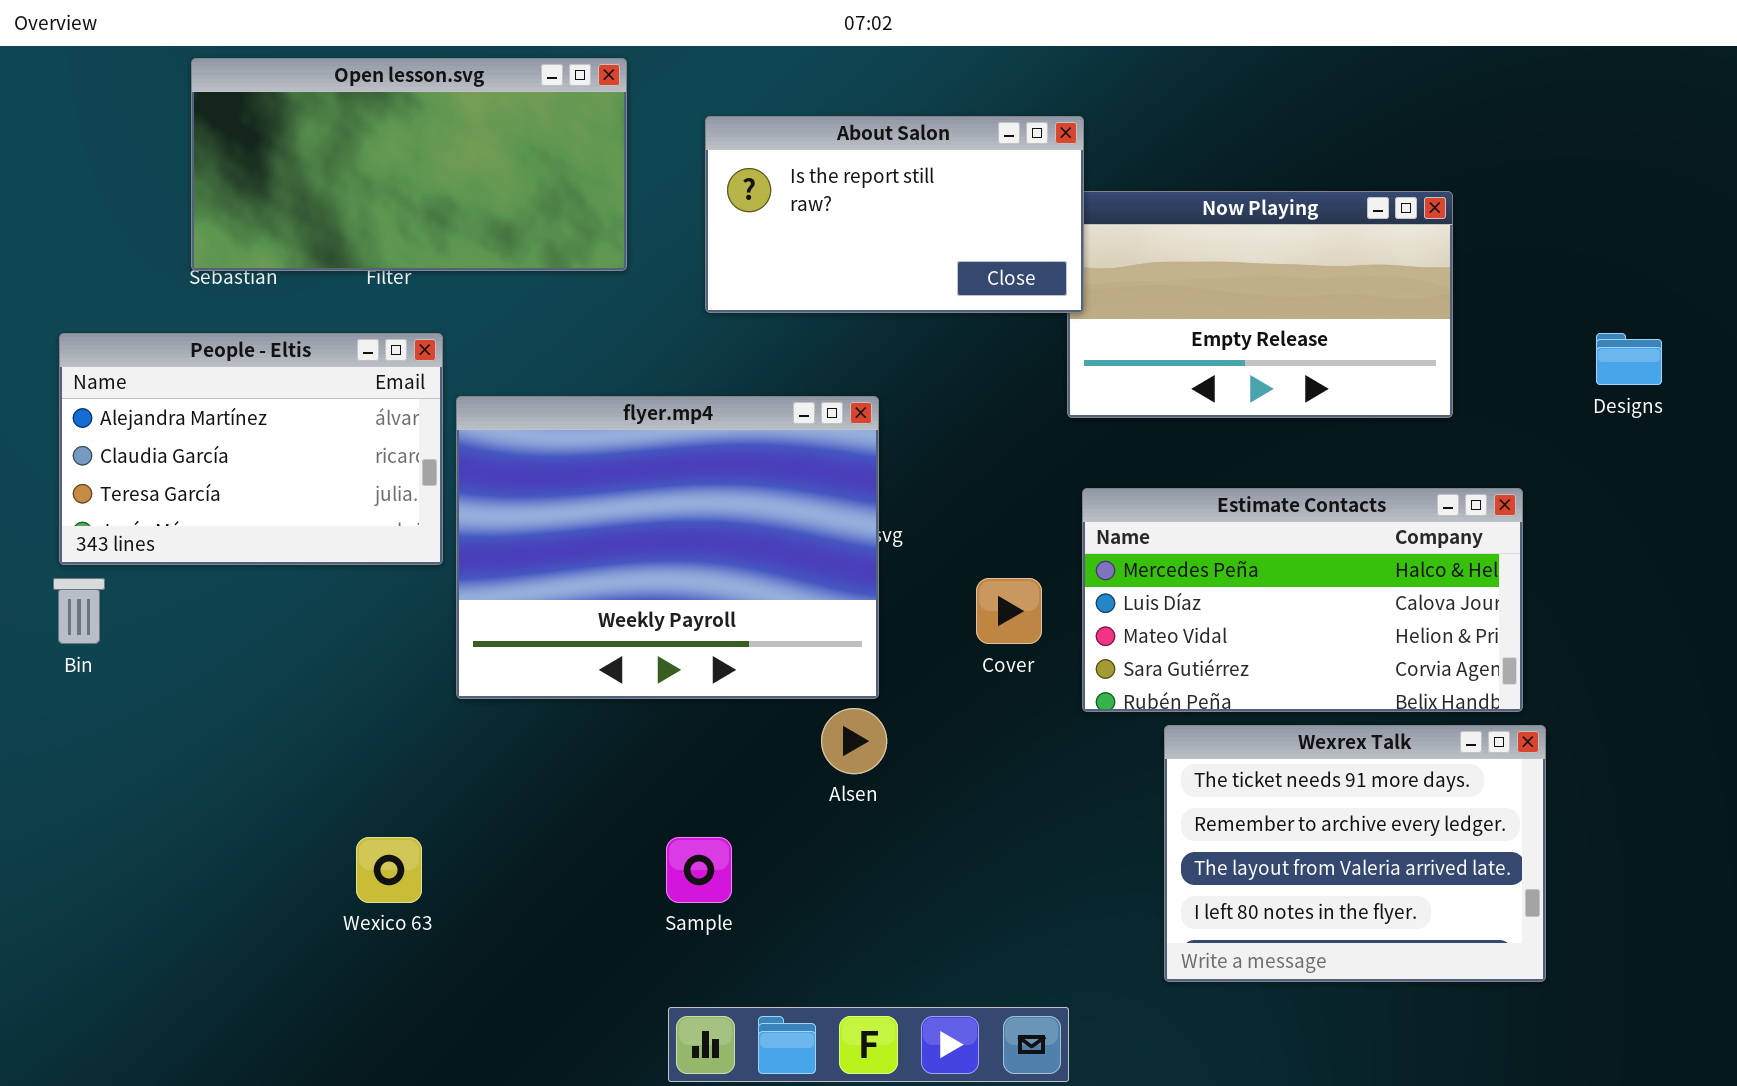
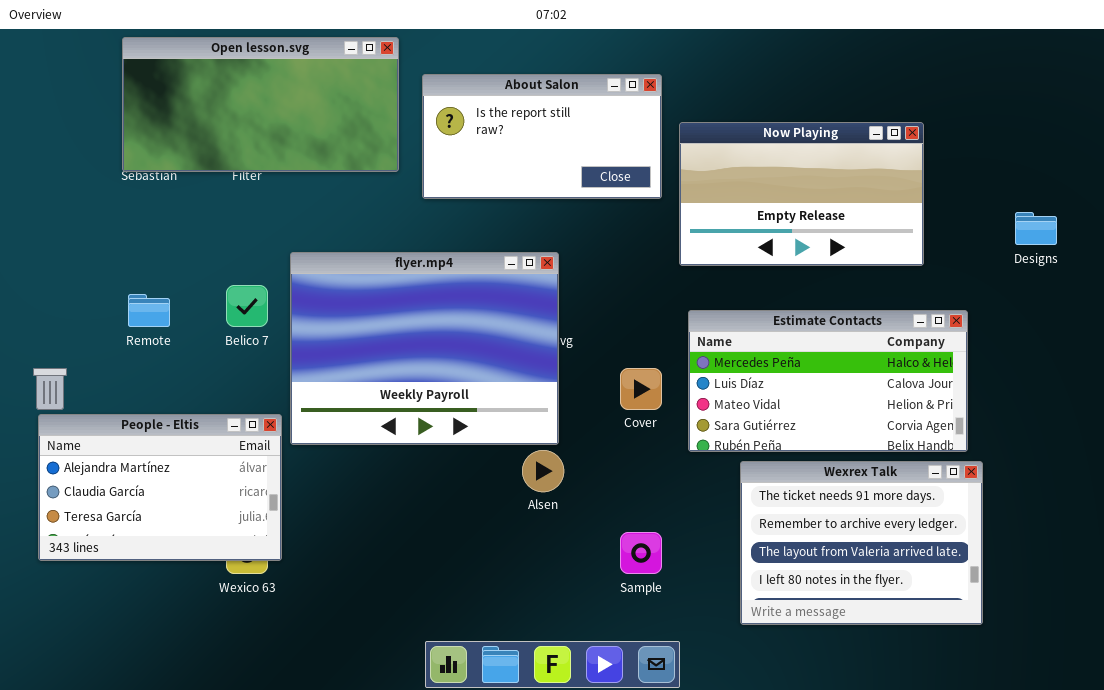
About Salon: [705,116,1084,313] -> [422,74,662,199], moved
People - Eltis: [59,333,443,565] -> [38,414,282,561], moved
Sample: [666,837,732,903] -> [620,532,662,574], moved

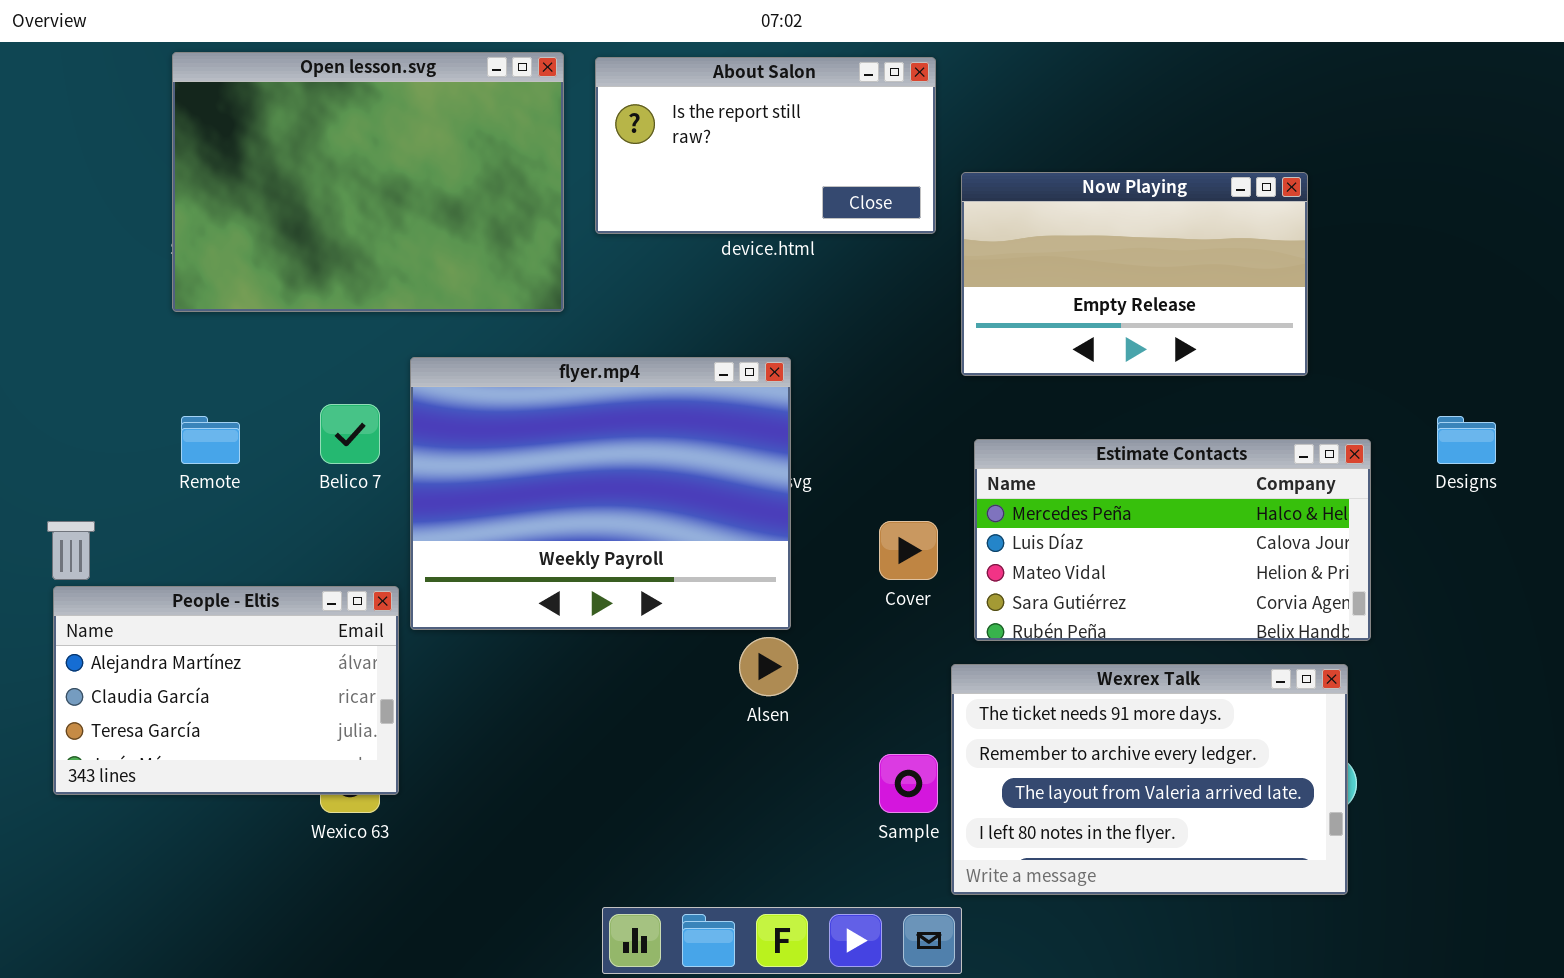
Open lesson.svg: [122,37,399,172] -> [172,52,564,312], resized
About Salon: [422,74,662,199] -> [595,57,936,234], moved
Designs: [1015,212,1057,245] -> [1437,416,1496,464], moved
Wexrex Talk: [740,461,983,625] -> [951,664,1348,895], moved, resized

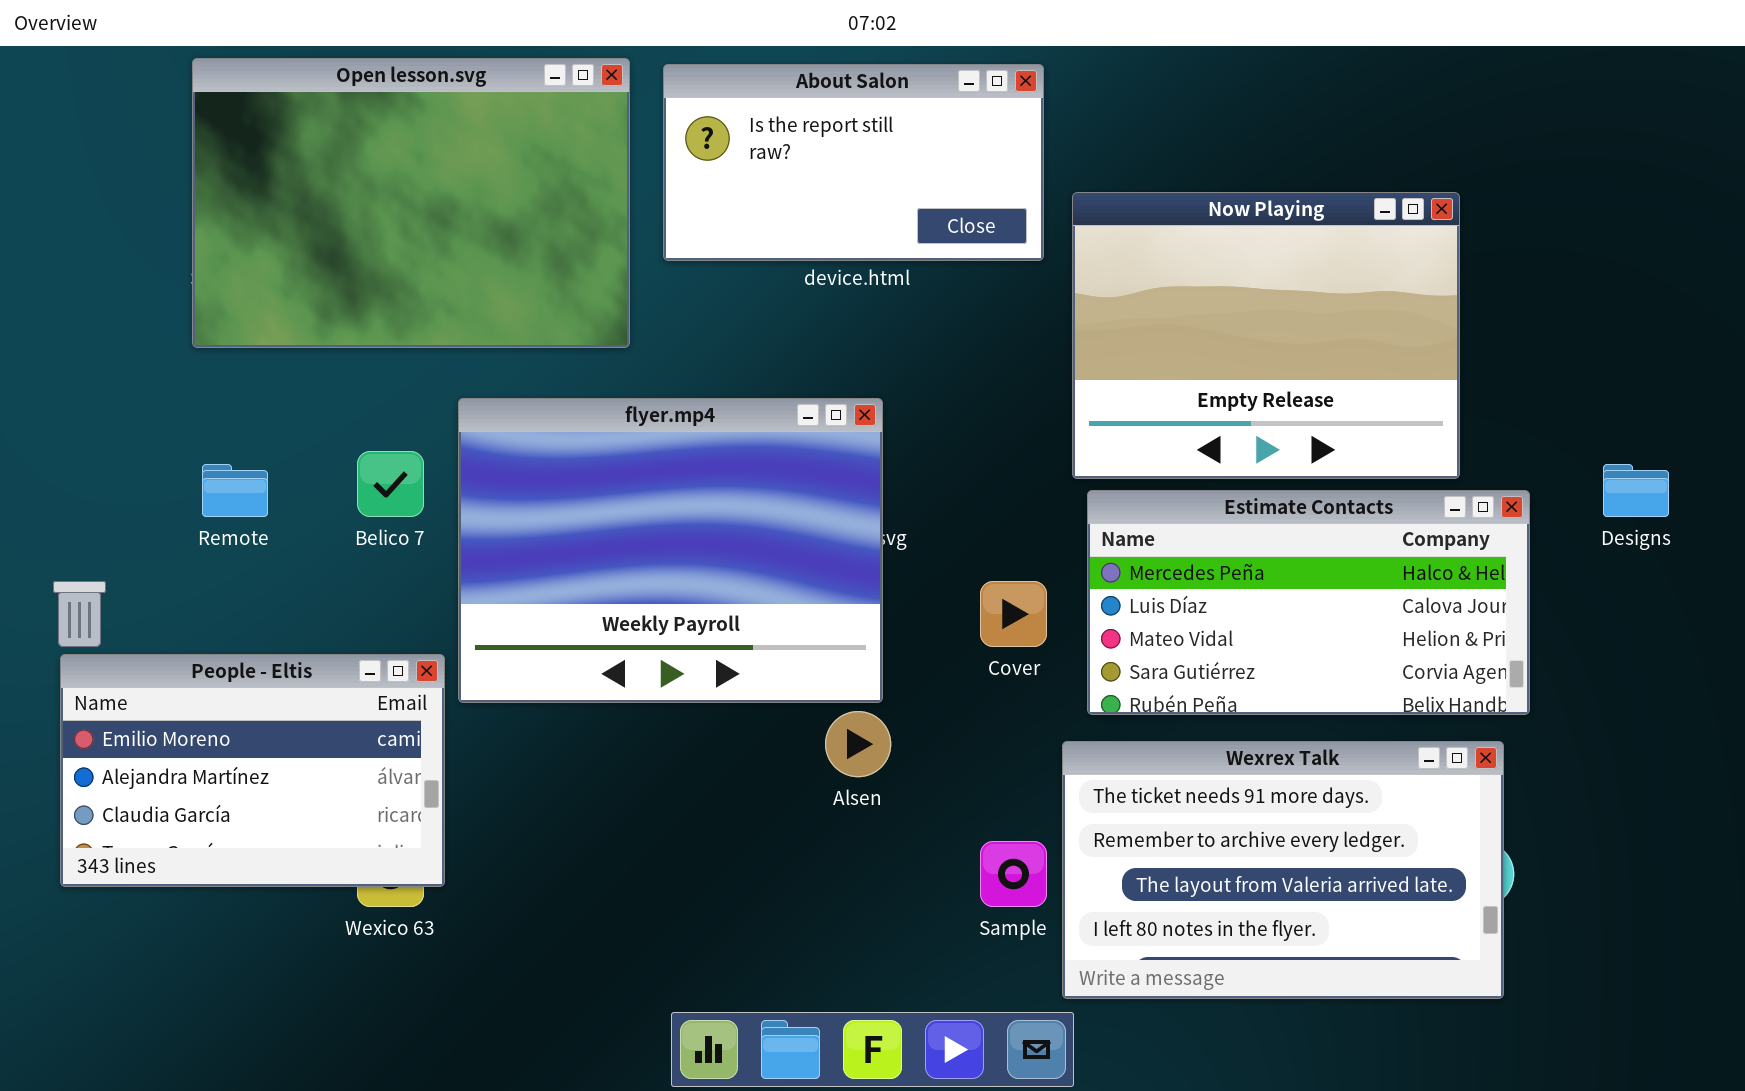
Now Playing: [961,172,1308,376] -> [1072,192,1460,479], resized
People - Eltis: [53,586,399,795] -> [60,654,445,887], scrolled up 1 row

